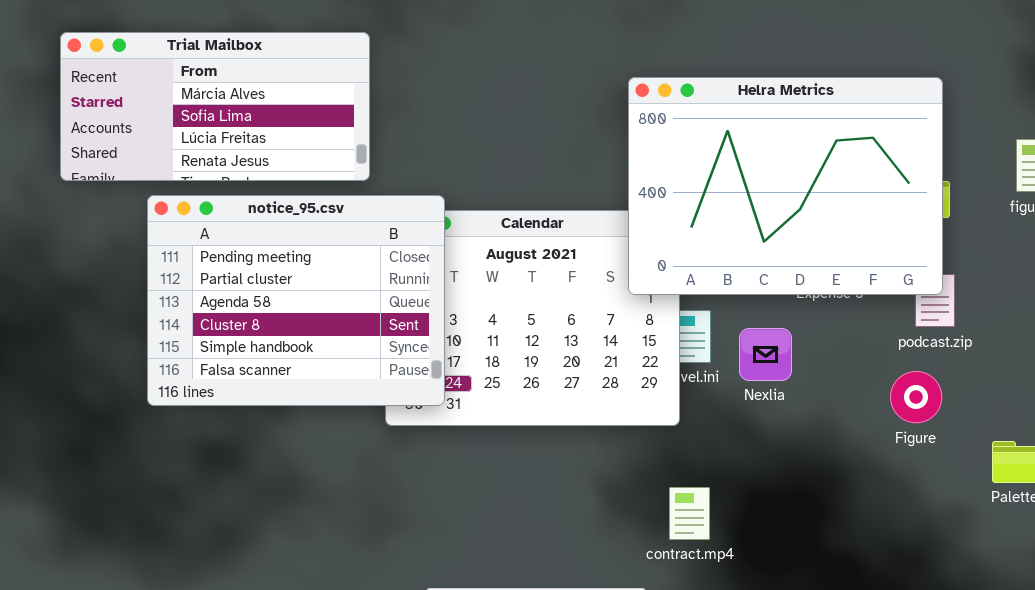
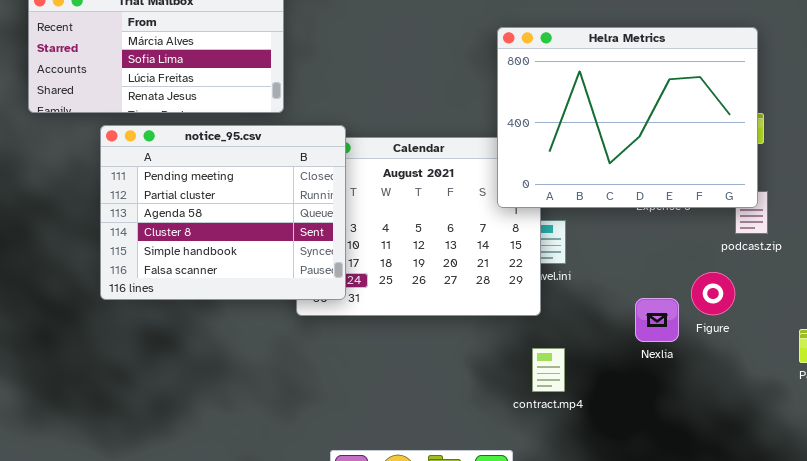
Nexlia: [739,328,792,381] -> [635,298,679,342], moved
Figure: [890,371,942,423] -> [691,272,735,315], moved
contract.mp4: [669,487,710,540] -> [532,348,565,392], moved

